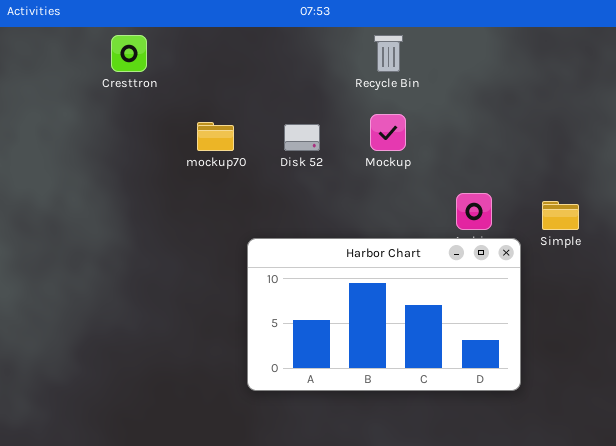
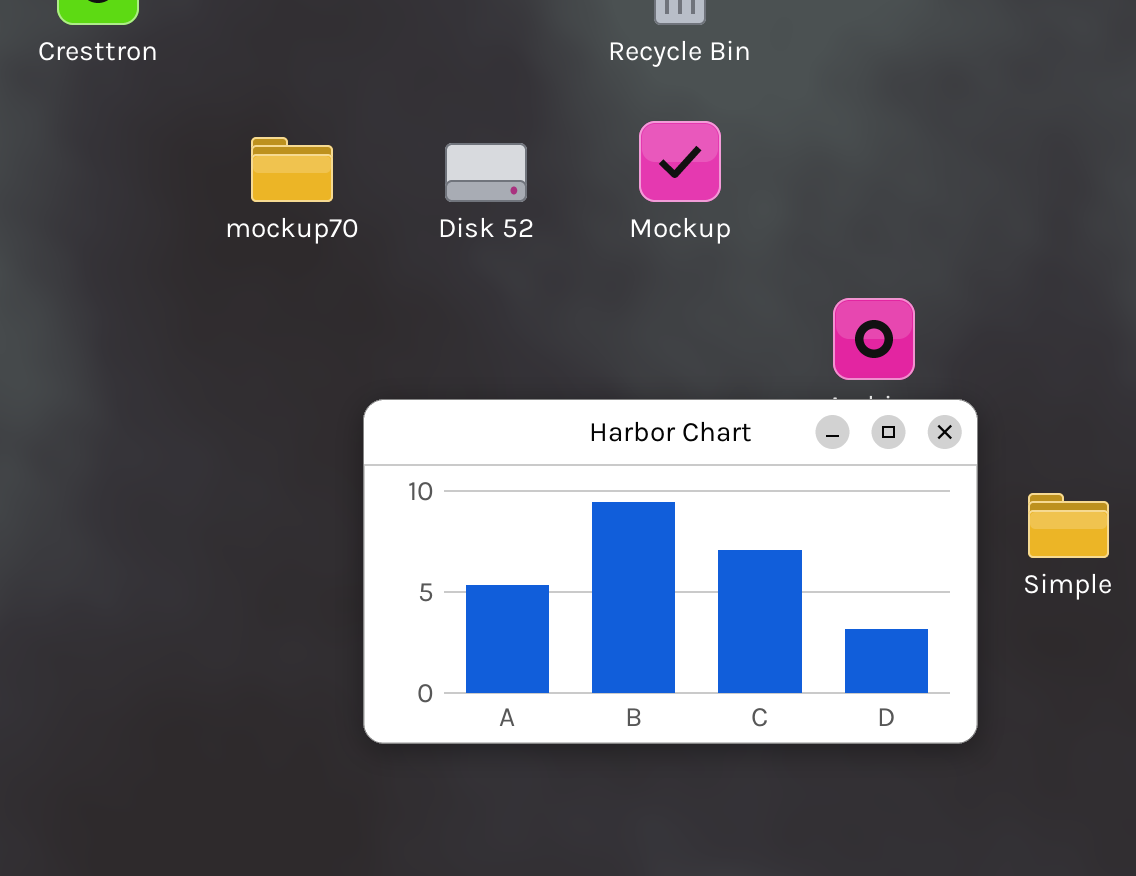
Simple: [542,201,579,230] -> [1028,493,1109,558], moved

